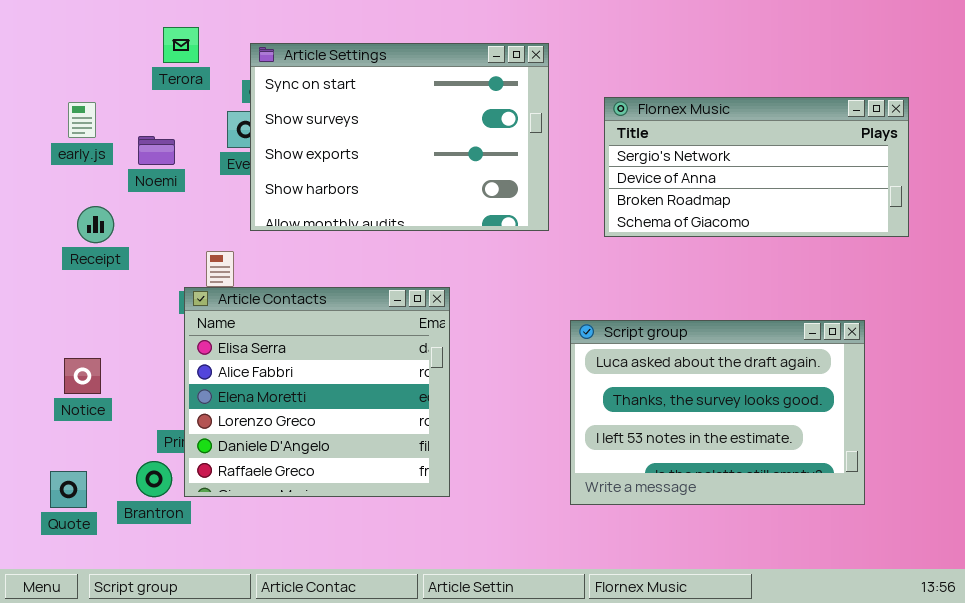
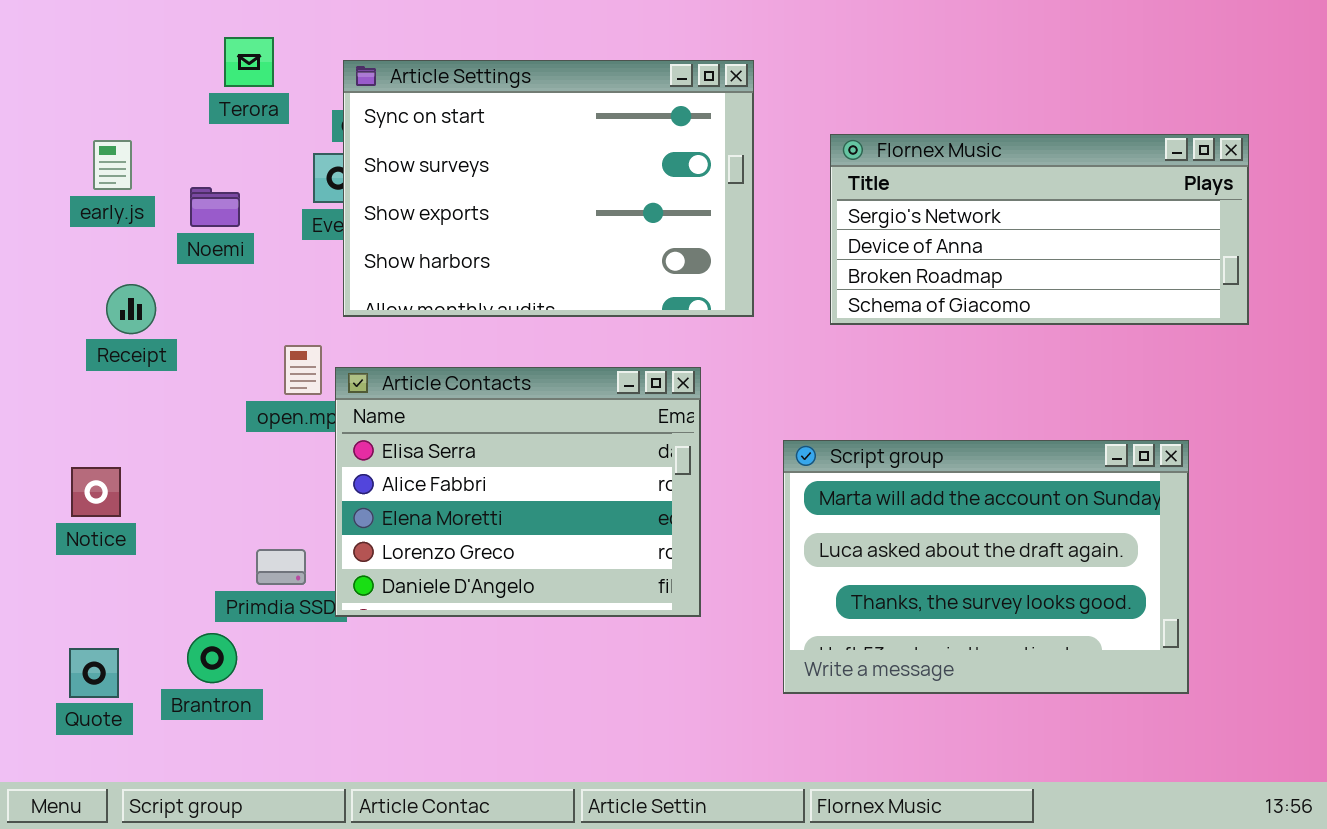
Article Contacts: [184,287,450,497] -> [335,367,701,617], moved, resized
Script group: [570,320,865,505] -> [783,440,1189,694], scrolled up 1 row
Notice: [64,358,101,394] -> [71,467,121,517], moved

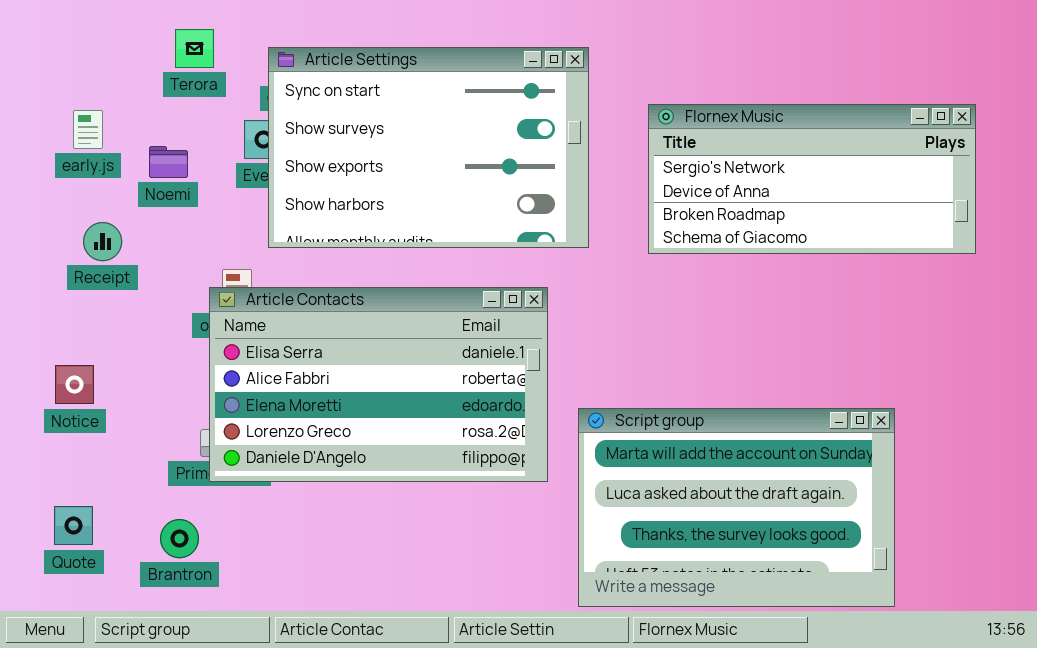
Article Contacts: [335,367,701,617] -> [209,287,548,482], resized
Script group: [783,440,1189,694] -> [578,408,895,607], moved
Brantron: [187,633,237,683] -> [160,519,199,558], moved

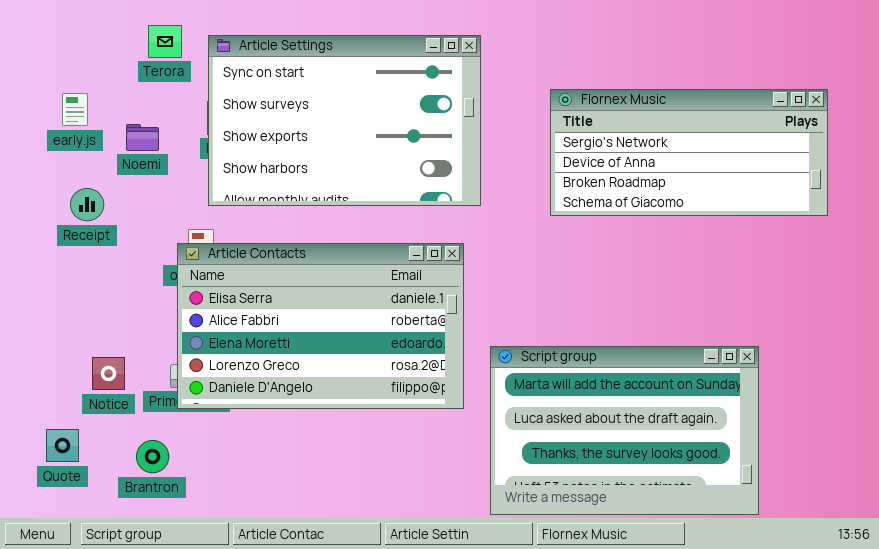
Article Settings: [268,47,589,248] -> [208,35,481,206], moved
Notice: [55,365,94,404] -> [92,357,125,390], moved

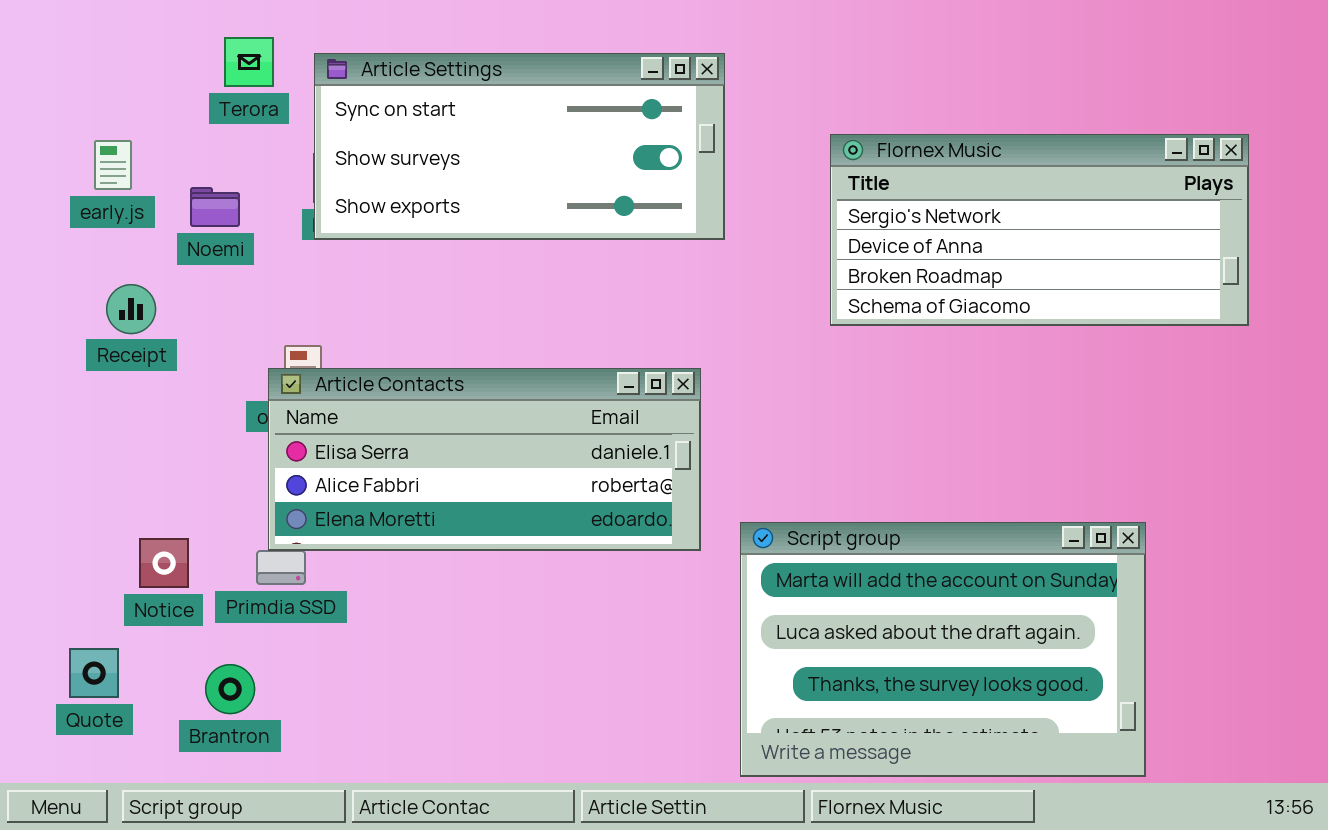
Article Settings: [208,35,481,206] -> [314,53,725,240], resized
Article Contacts: [177,243,464,409] -> [268,368,701,551], resized

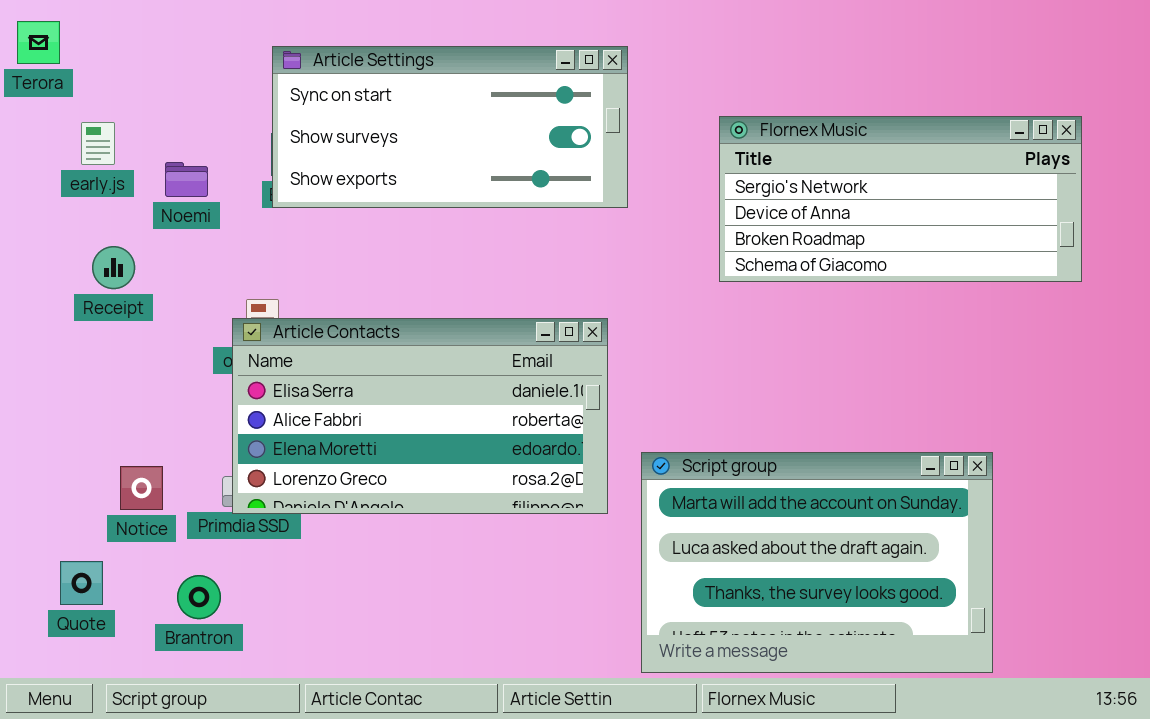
Terora: [224,37,274,87] -> [17,21,60,64], moved
Article Contacts: [268,368,701,551] -> [232,318,608,514], resized

